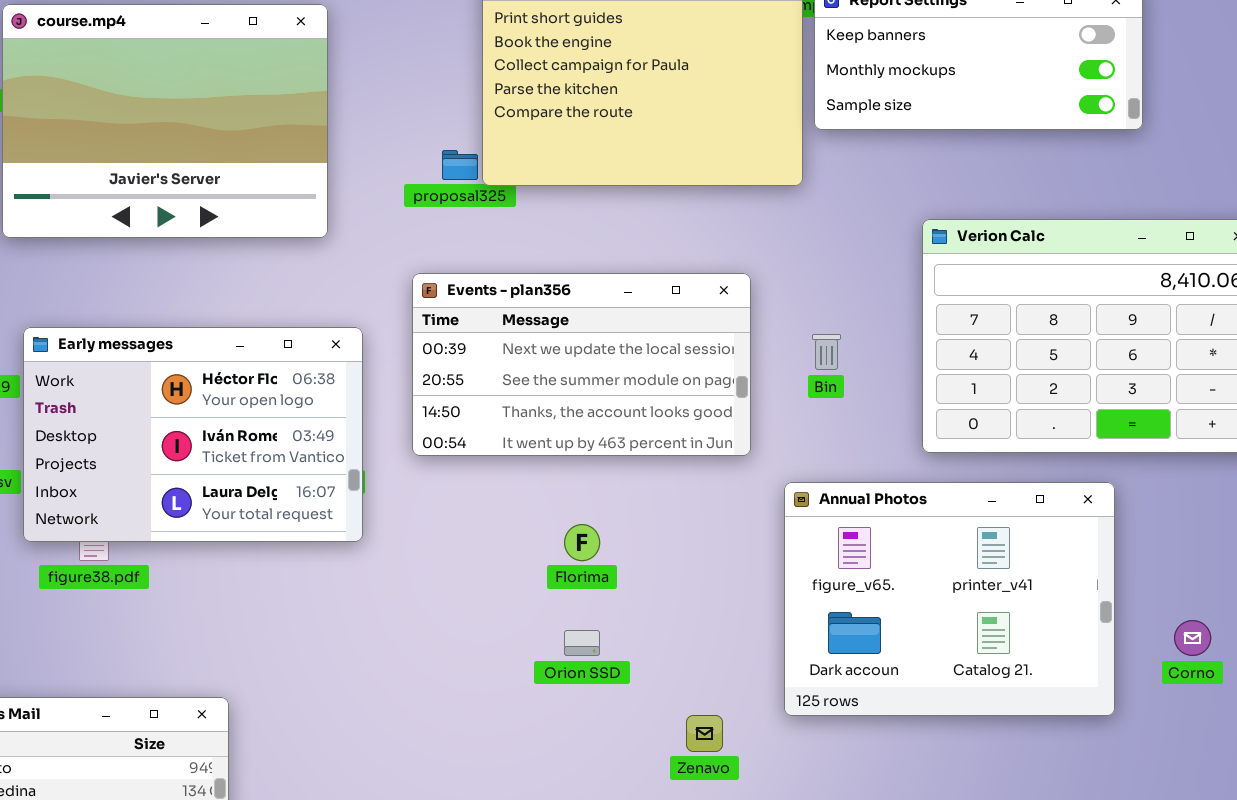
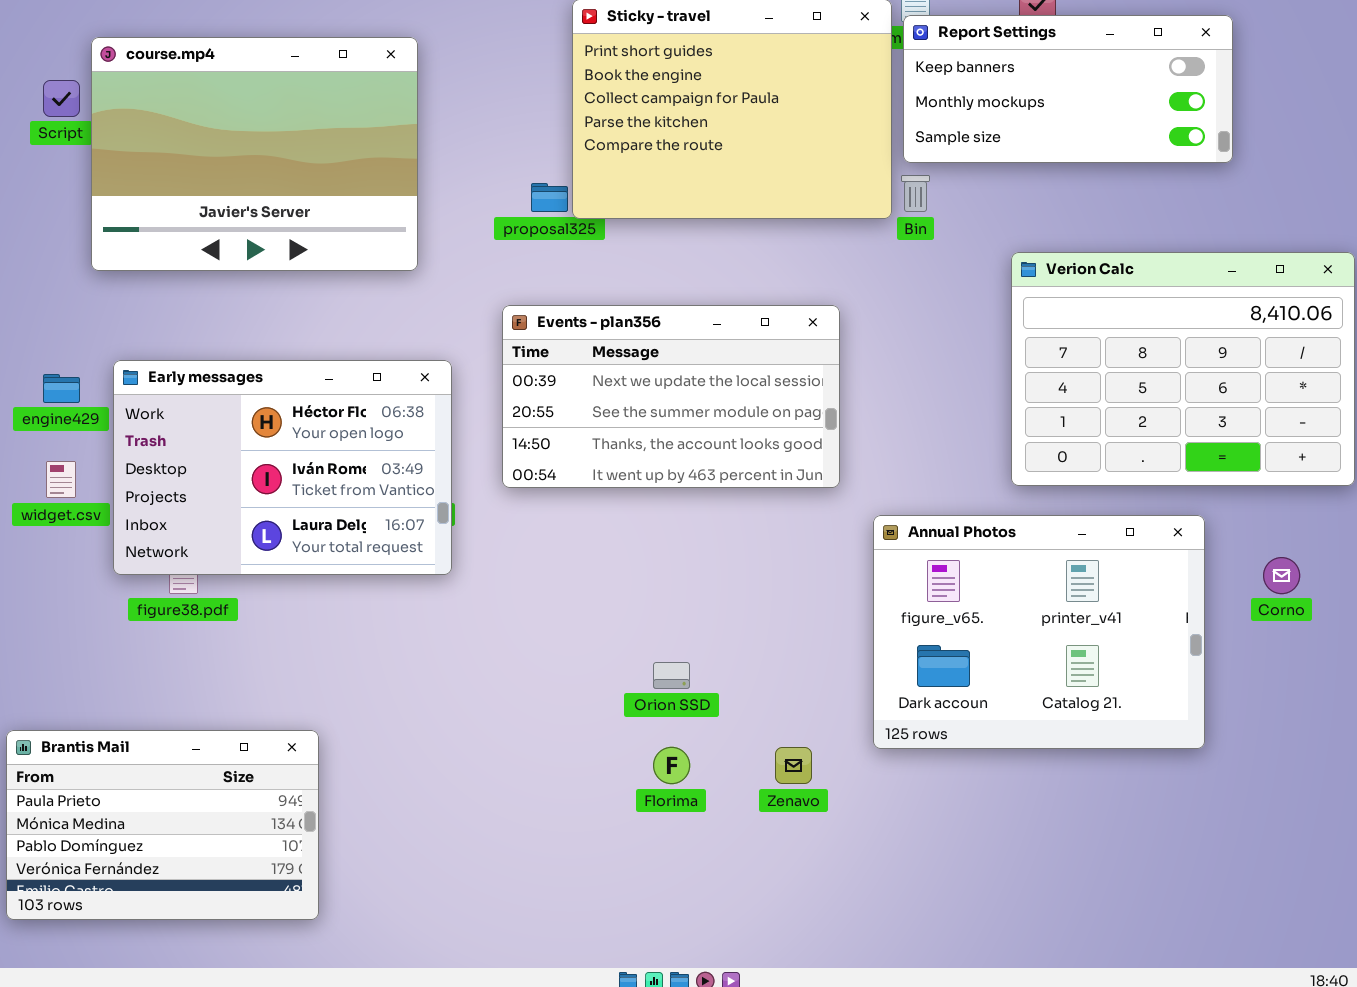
Bin: [812,334,841,370] -> [901,175,930,212], moved
Florima: [564,524,600,561] -> [653,747,690,784], moved
Corno: [1174,620,1211,656] -> [1263,557,1300,594], moved

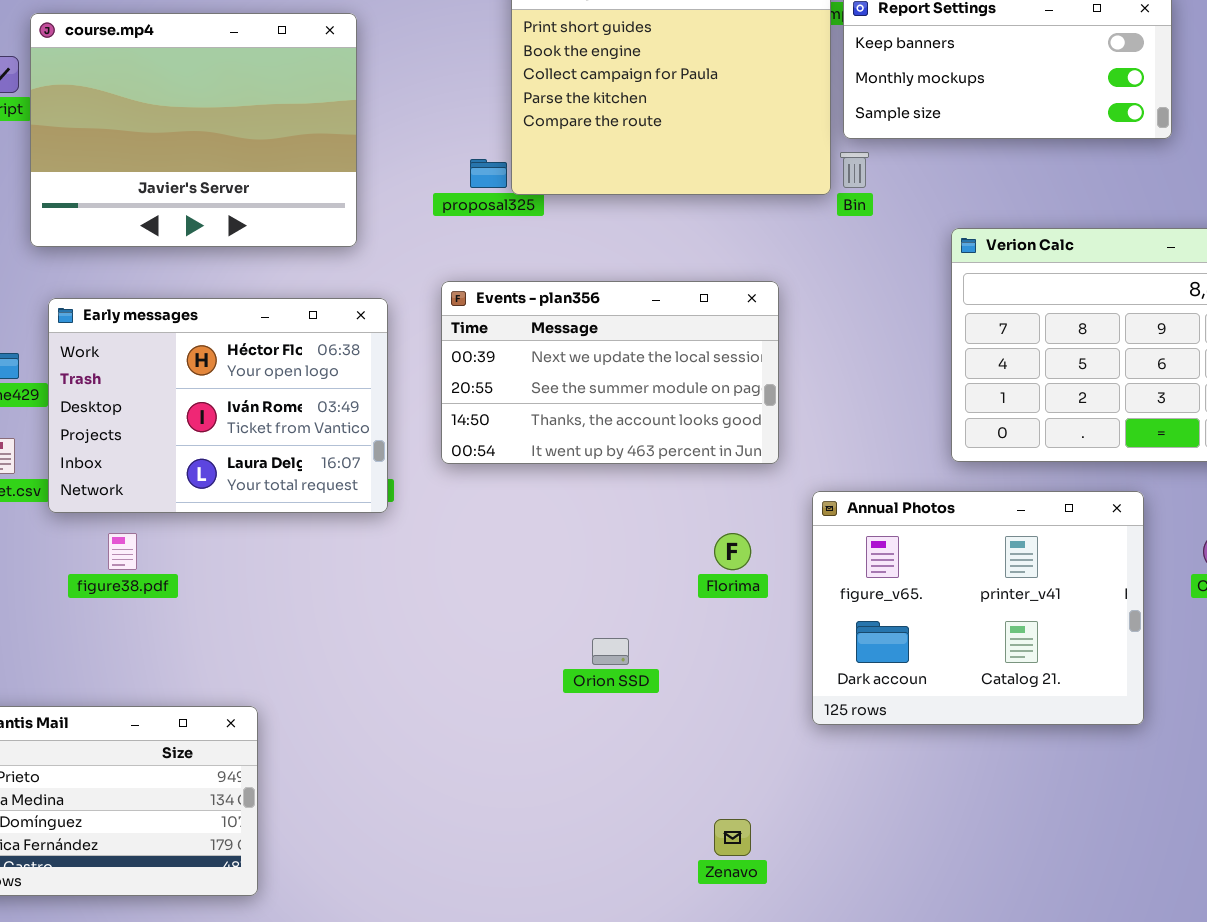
Early messages: [113,360,452,575] -> [48,298,388,513], moved
Florima: [653,747,690,784] -> [714,533,751,570], moved
Zenavo: [775,747,812,784] -> [714,819,751,856], moved

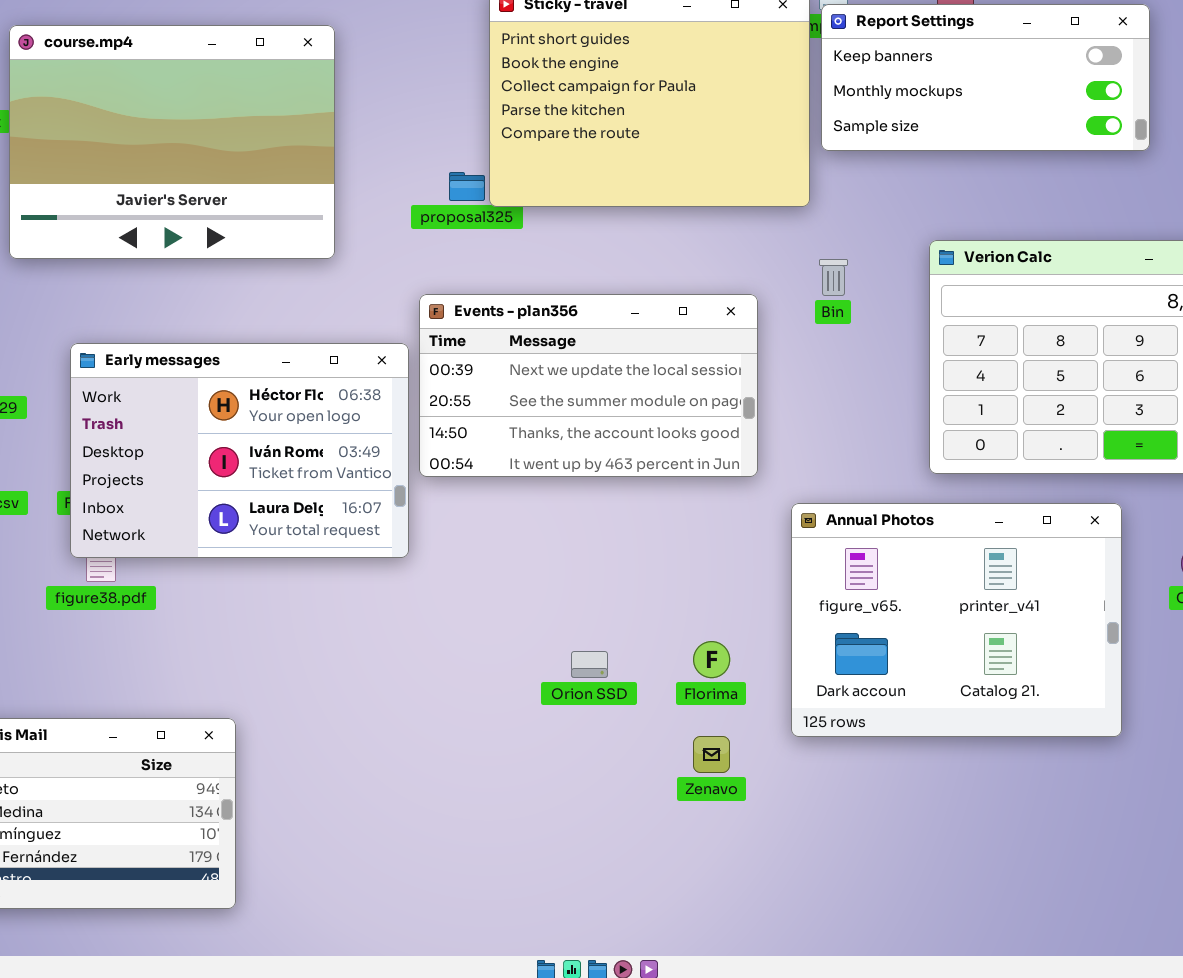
Bin: [840,152,869,188] -> [819,259,848,296], moved
Early messages: [48,298,388,513] -> [70,343,409,558], moved
Florima: [714,533,751,570] -> [693,641,730,678], moved
Zenavo: [714,819,751,856] -> [693,736,730,773], moved

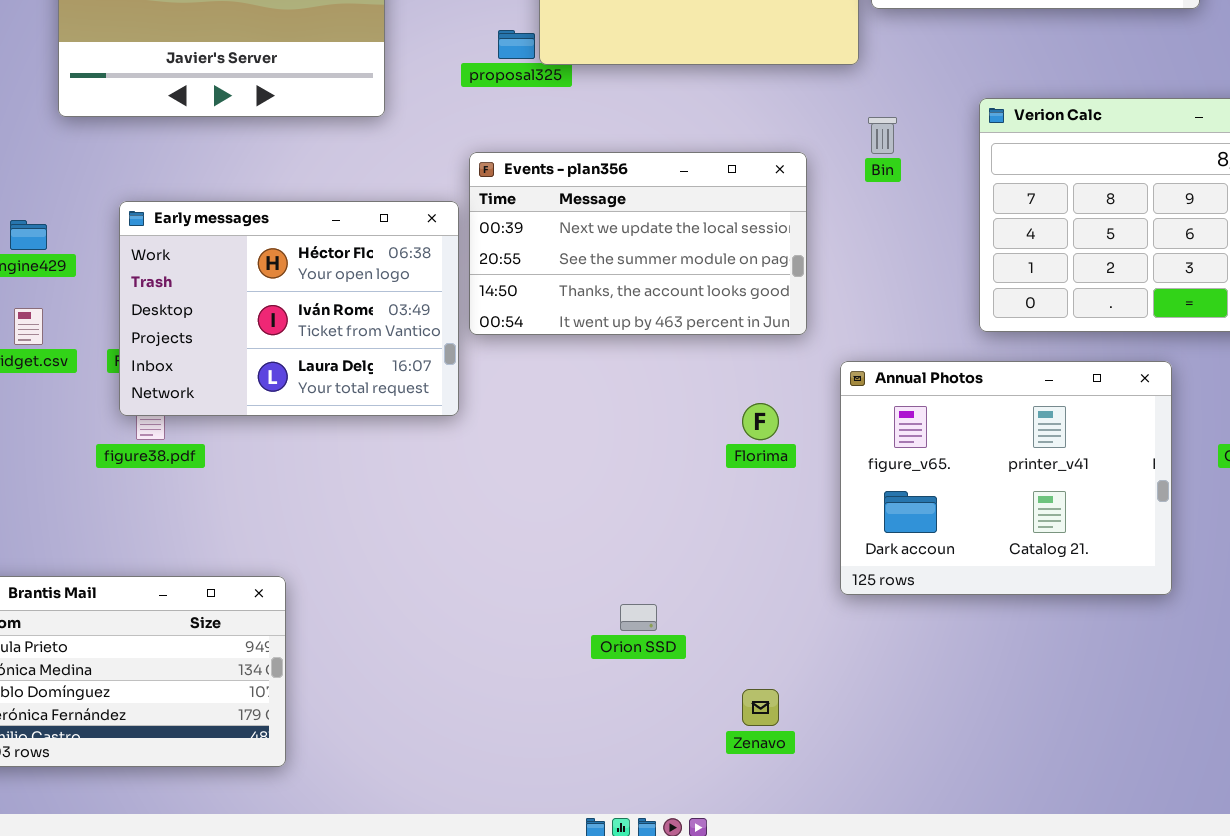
Florima: [693,641,730,678] -> [742,403,779,440], moved
Orion SSD: [571,651,608,678] -> [620,604,657,631], moved
Zenavo: [693,736,730,773] -> [742,689,779,726], moved

